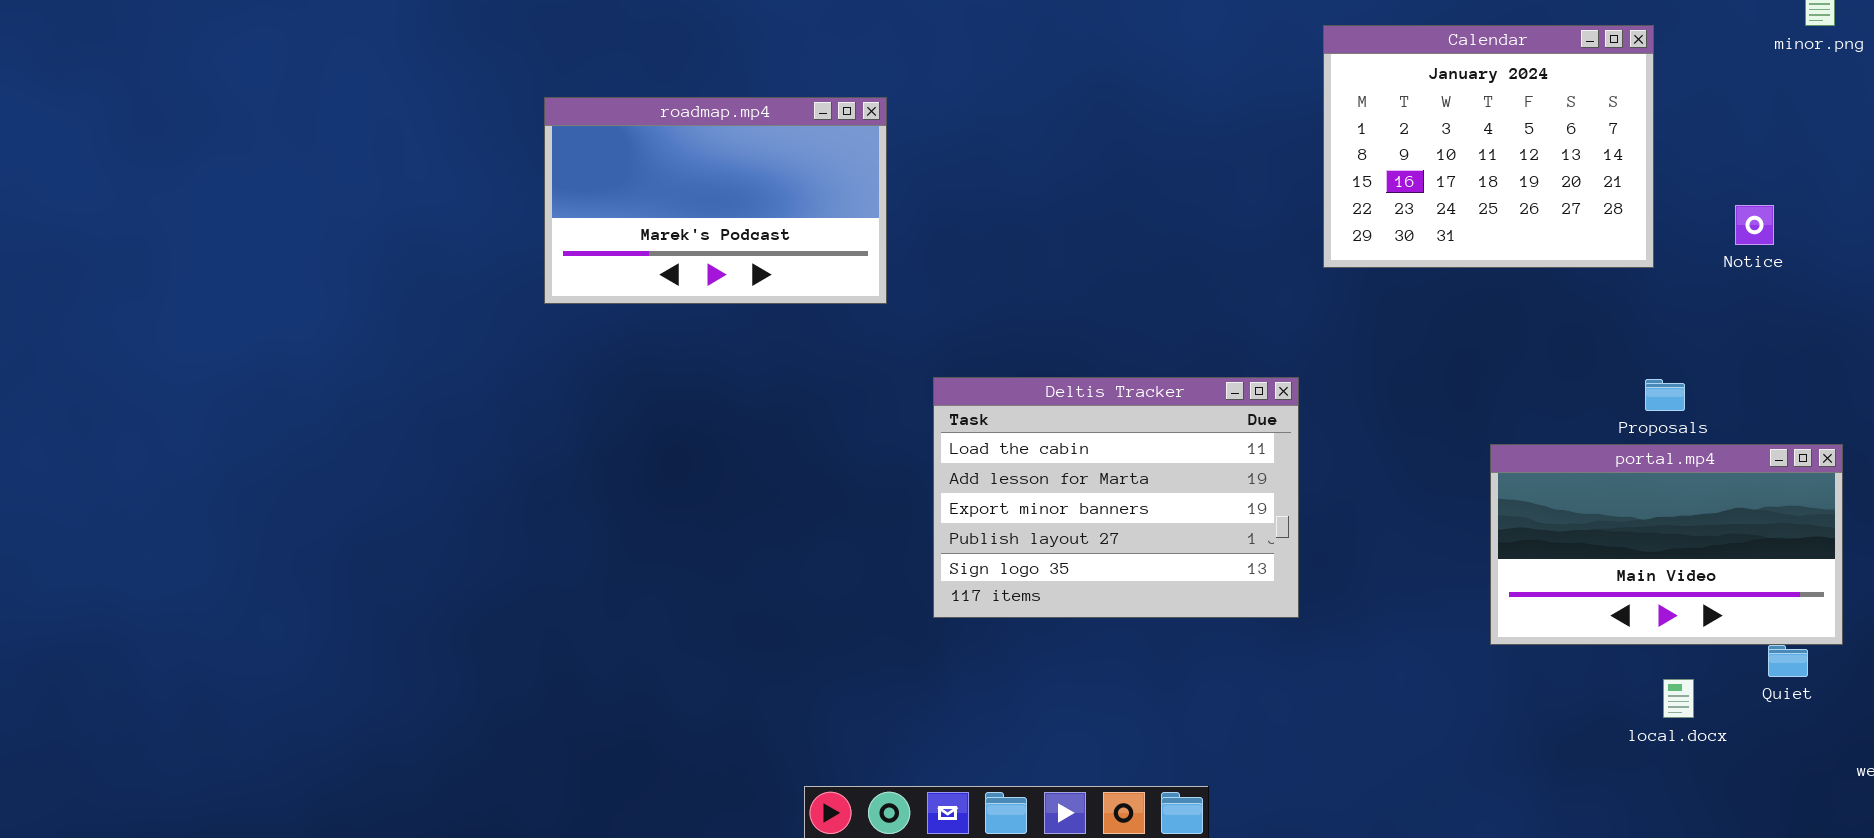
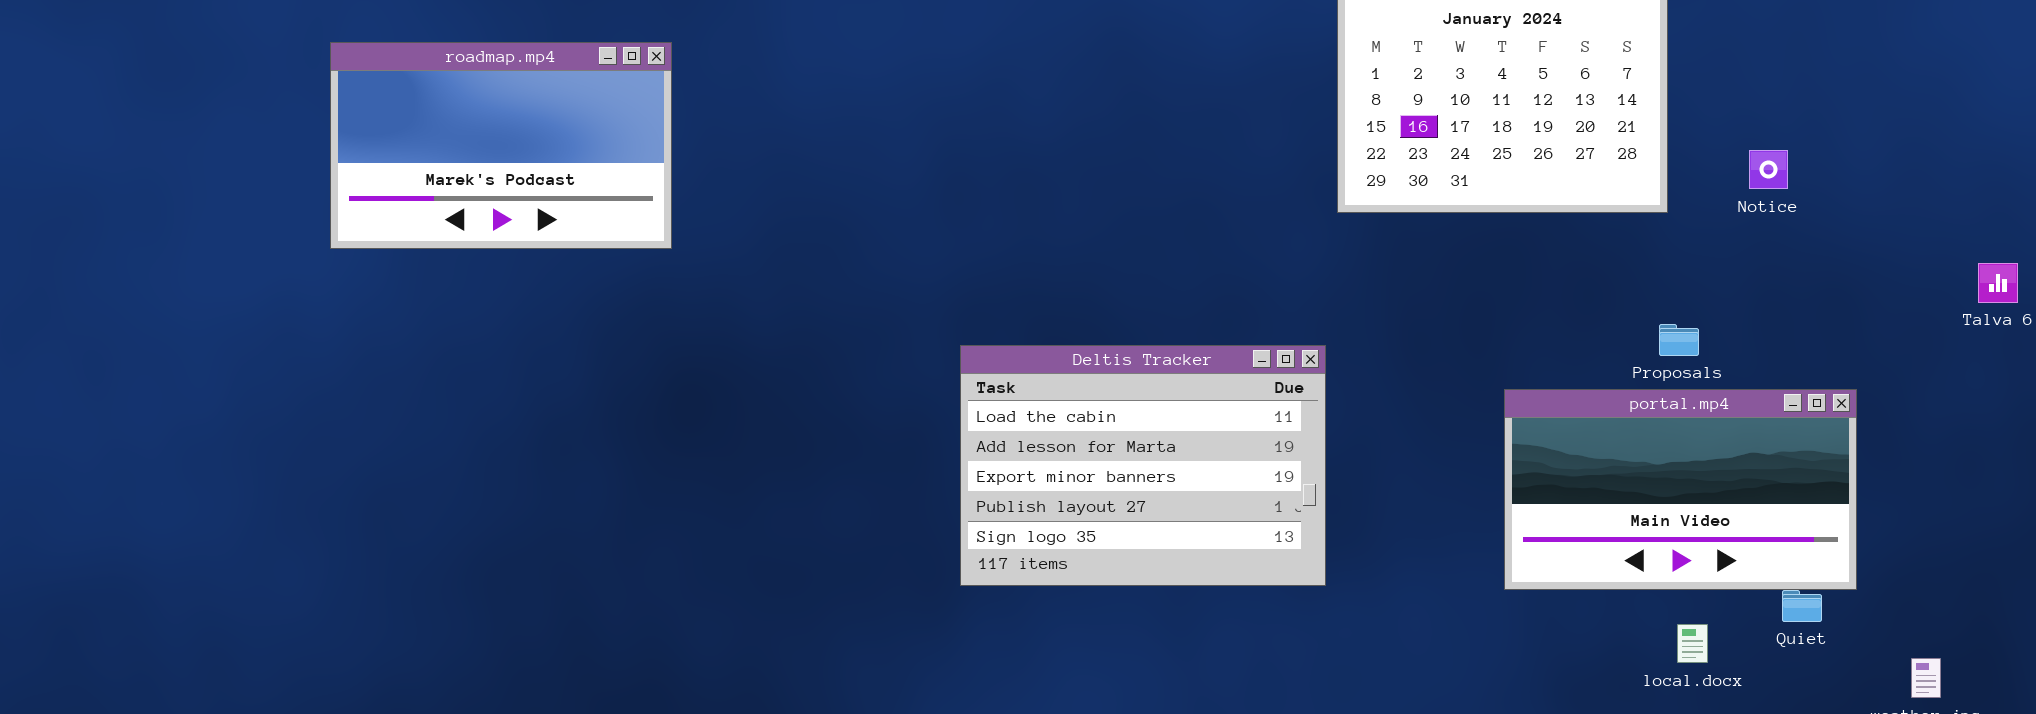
roadmap.mp4: [544,97,887,304] -> [330,42,672,249], moved
Deltis Tracker: [933,377,1299,618] -> [960,345,1326,586], moved

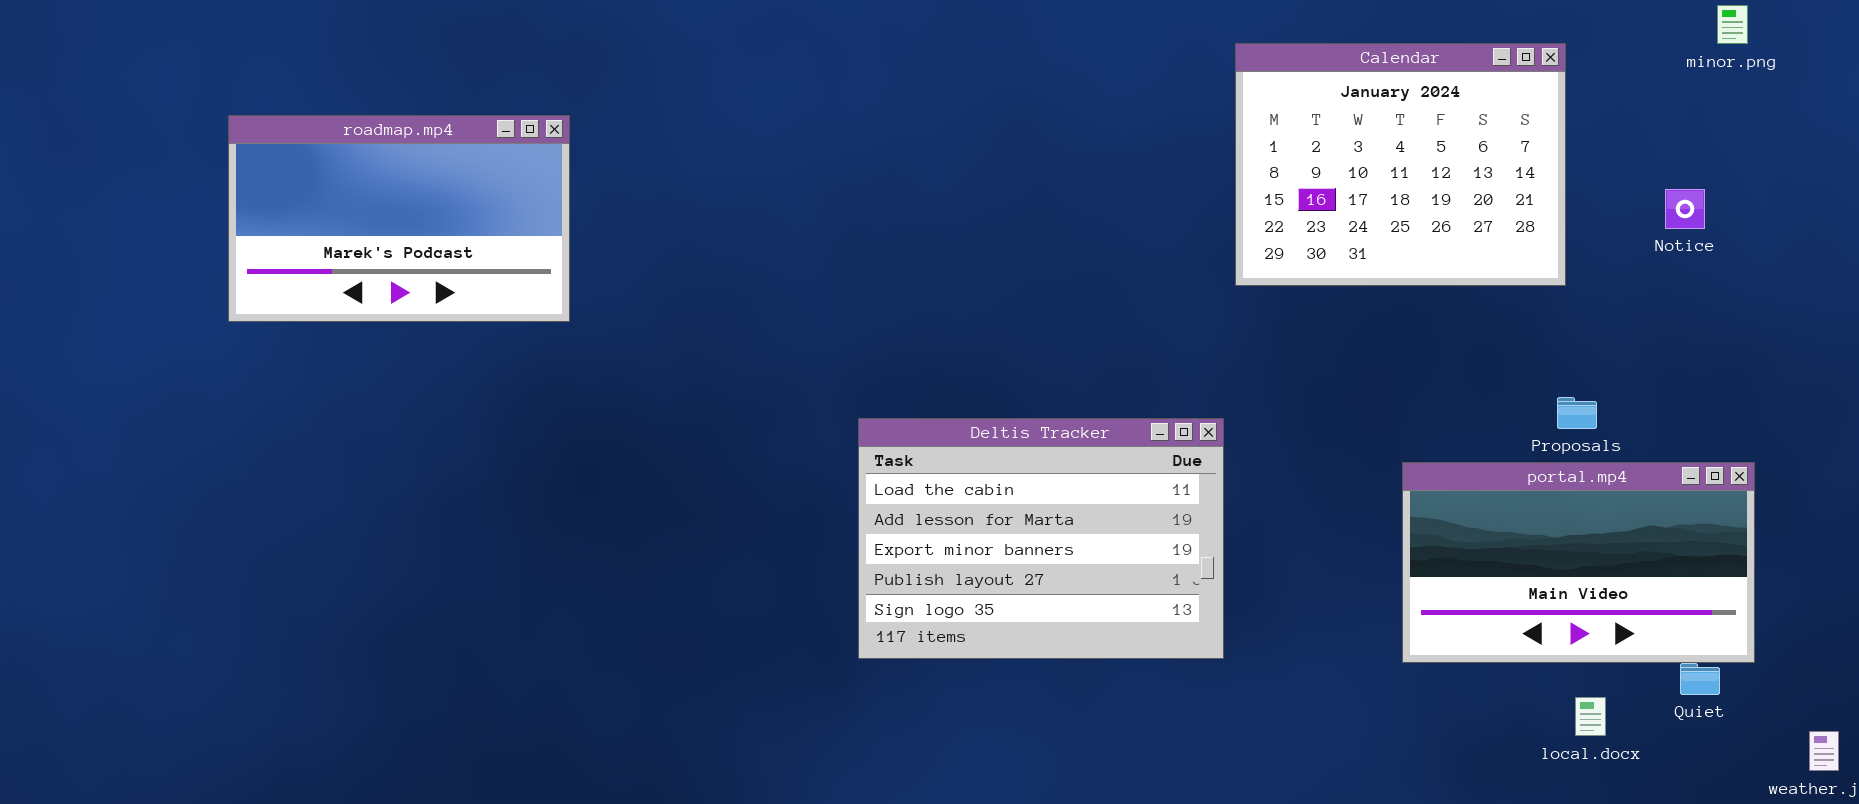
Notice: [1749,150,1788,189] -> [1665,189,1705,229], moved

